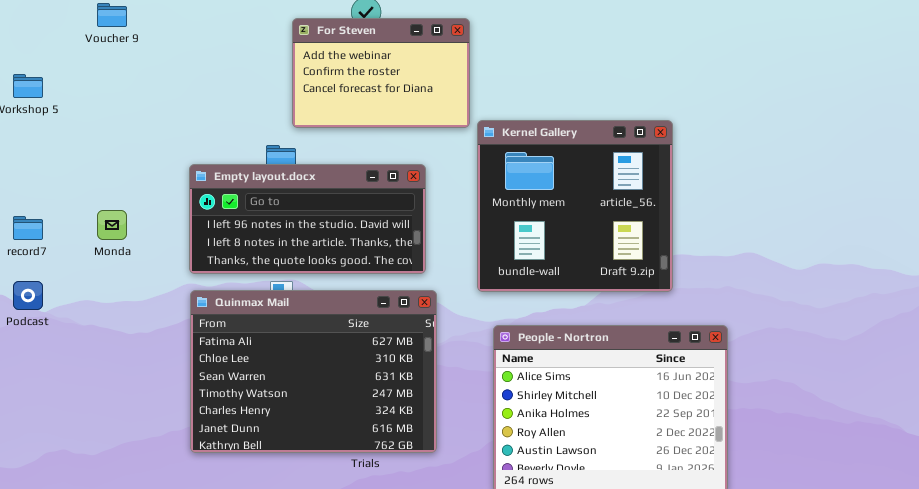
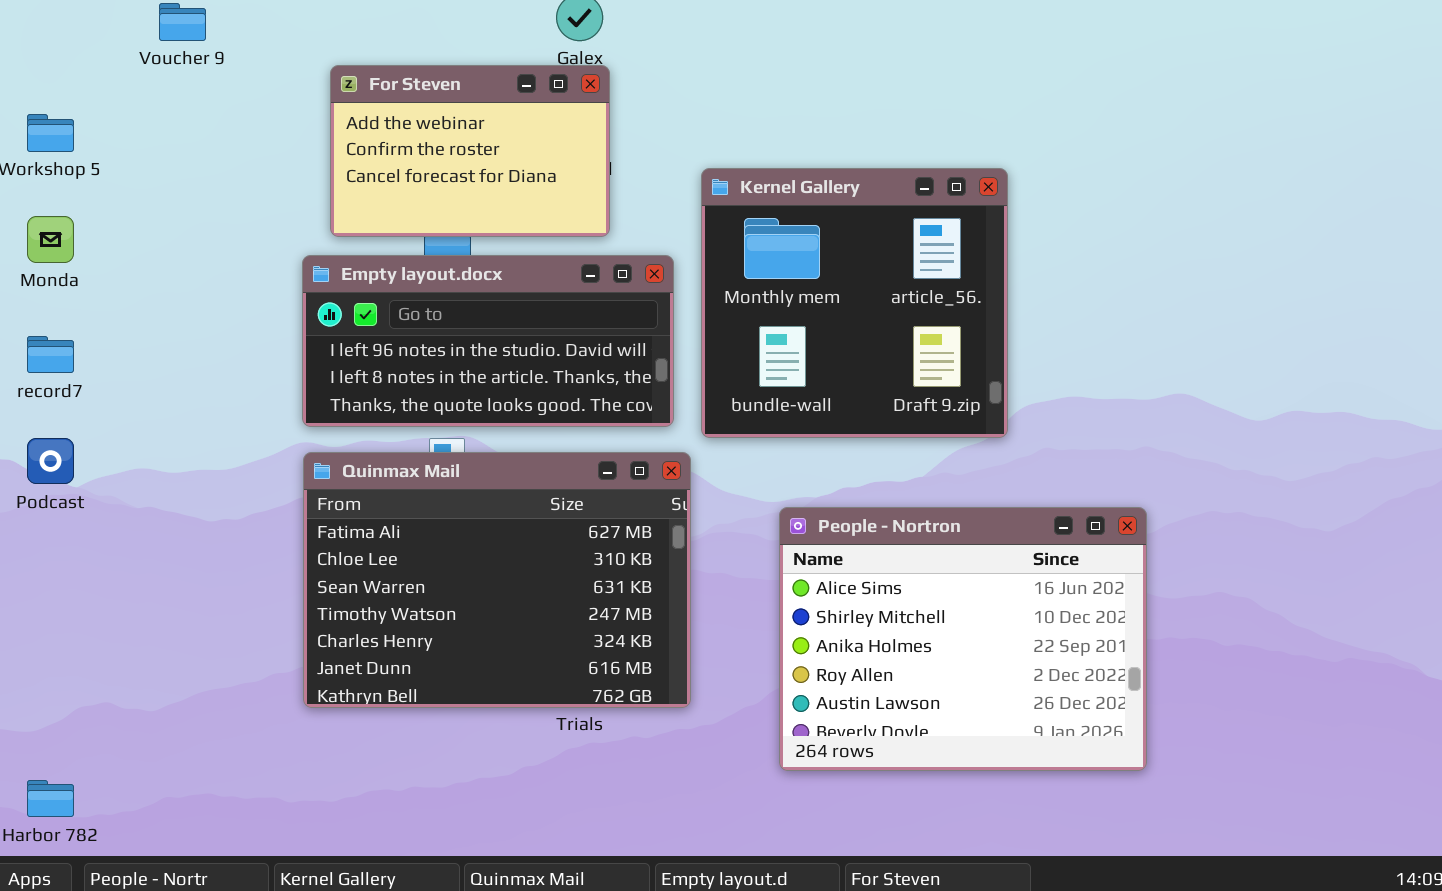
For Steven: [292,18,470,128] -> [330,65,610,237], moved
Kernel Gallery: [477,120,673,292] -> [701,168,1008,438], moved
Monda: [97,210,127,240] -> [27,216,74,263], moved

